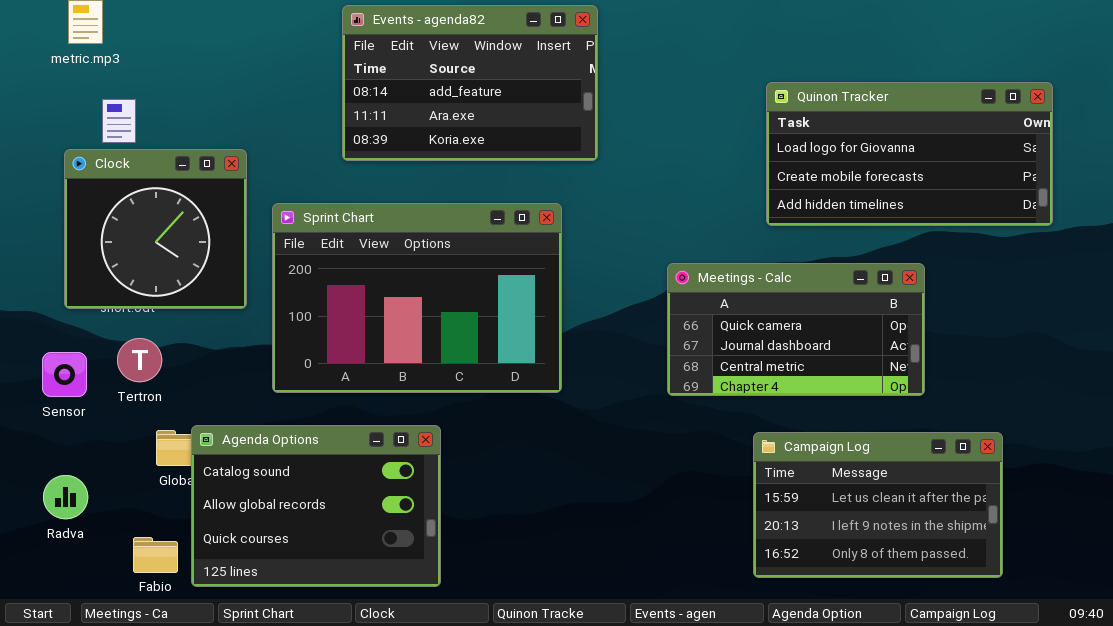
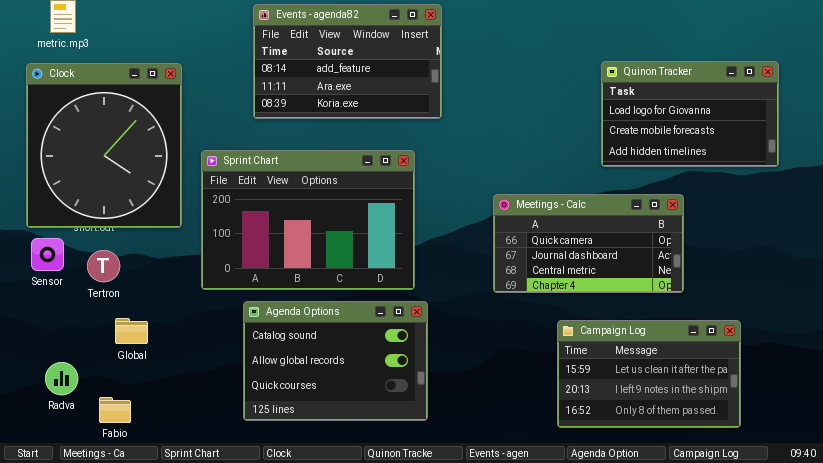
Quinon Tracker: [766,82,1053,226] -> [601,61,779,167], resized
Clock: [64,149,247,309] -> [26,63,182,228], resized
Sensor: [42,352,87,397] -> [31,238,64,271], moved
Agenda Options: [191,425,441,587] -> [243,301,428,421], moved
Radva: [43,475,88,519] -> [45,362,78,395], moved

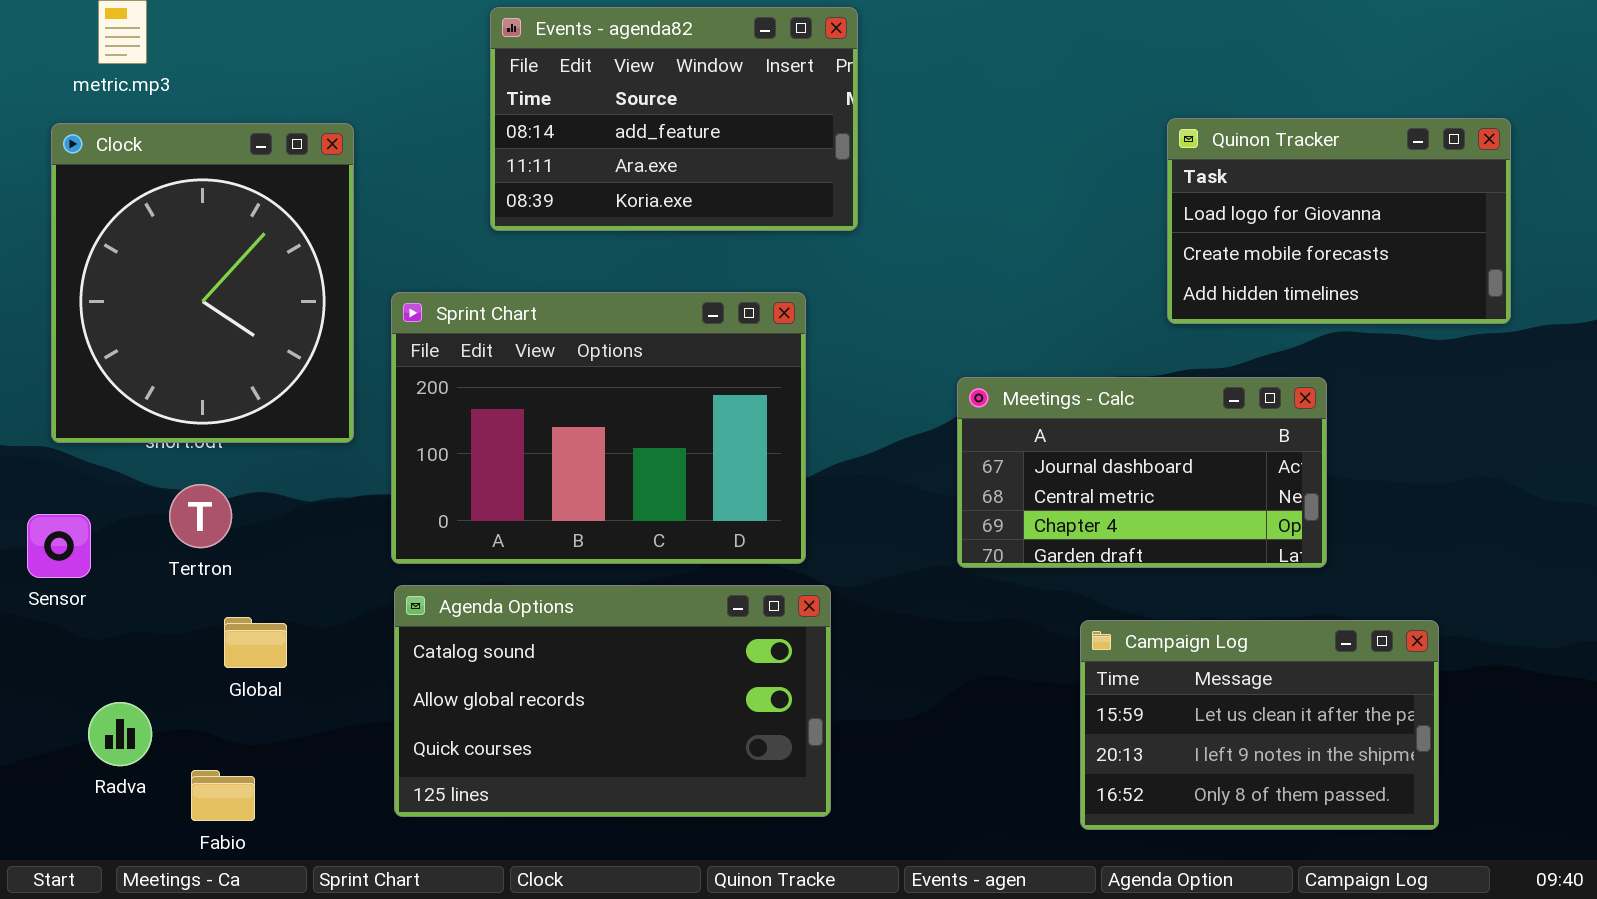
Meetings - Calc: [493,194,684,293] -> [957,377,1327,568], scrolled down 1 row
Sensor: [31,238,64,271] -> [27,514,91,578], moved
Agenda Options: [243,301,428,421] -> [394,585,831,817], resized

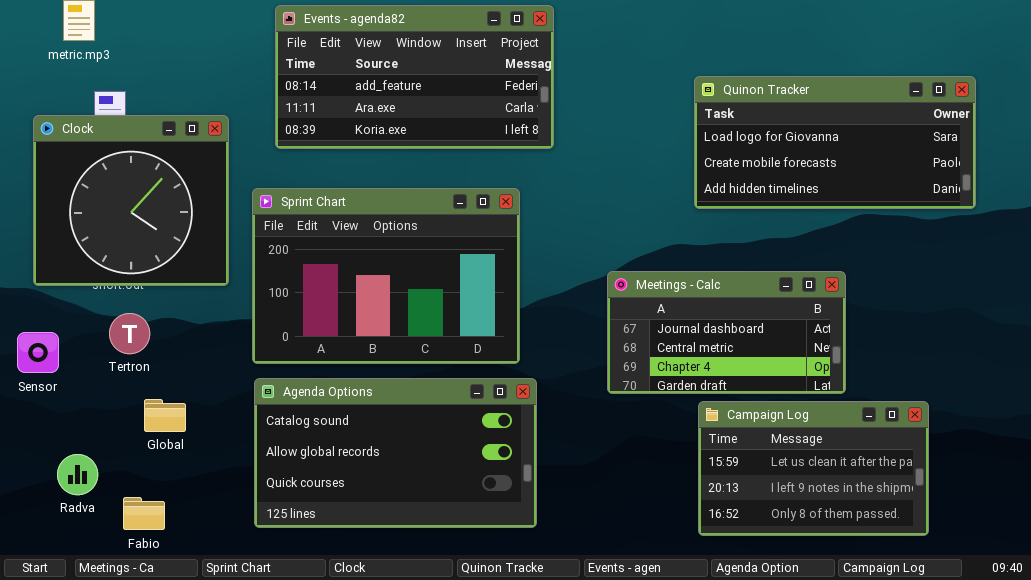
Events - agenda82: [490,7,858,231] -> [275,5,554,149], resized
Quinon Tracker: [1167,118,1511,324] -> [694,76,976,209], resized
Clock: [51,123,354,443] -> [33,115,229,286], resized
Meetings - Calc: [957,377,1327,568] -> [607,271,846,394], moved

